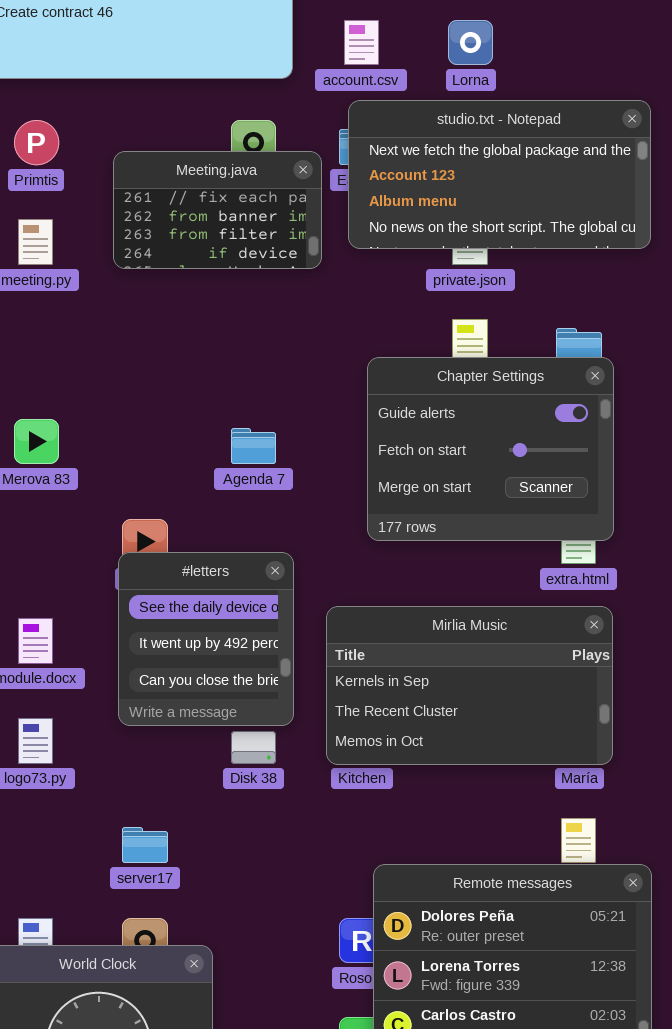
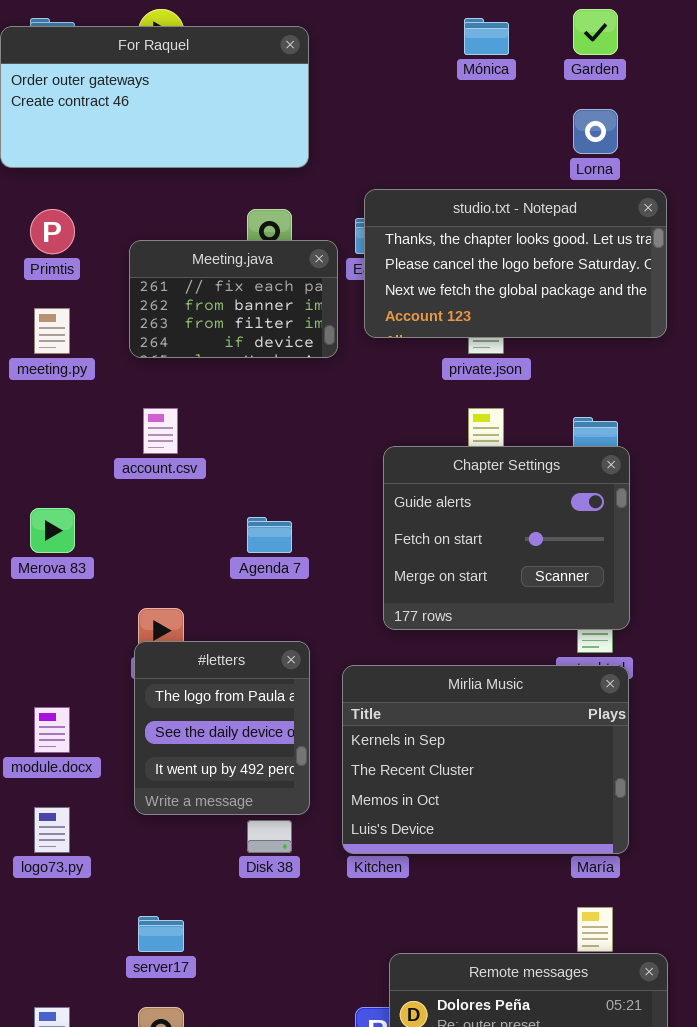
account.csv: [344,20,379,65] -> [143,408,178,454], moved
Lorna: [448,20,493,65] -> [573,109,618,154], moved
studio.txt - Notepad: [348,100,651,249] -> [364,189,667,338], scrolled up 2 rows
#letters: [118,552,294,726] -> [134,641,310,815], scrolled up 1 row
Mirlia Music: [326,606,613,765] -> [342,665,629,854], resized

